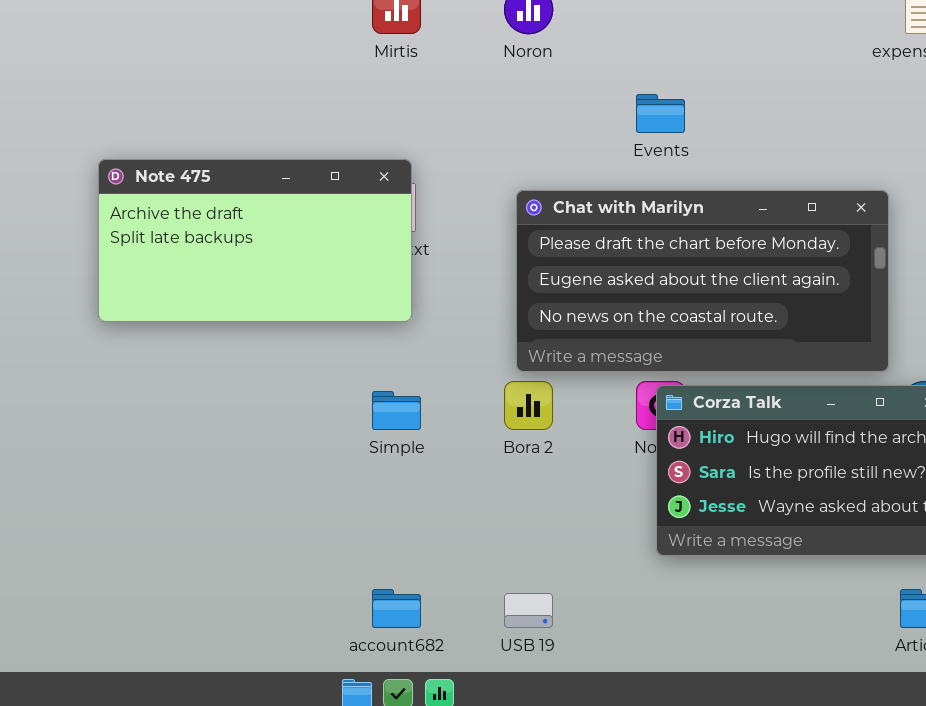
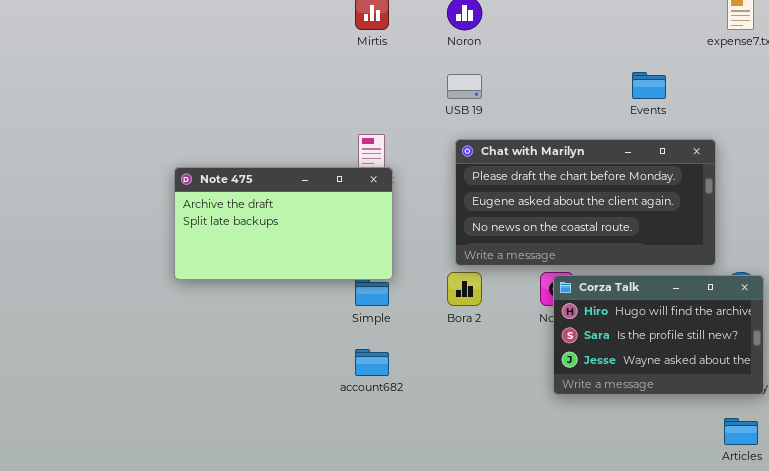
Events: [636,94,685,133] -> [632,72,666,99], moved
Note 475: [98,159,412,322] -> [174,167,393,280], moved
account682: [372,589,421,628] -> [355,349,389,376], moved
USB 19: [504,593,553,628] -> [447,74,482,99], moved

